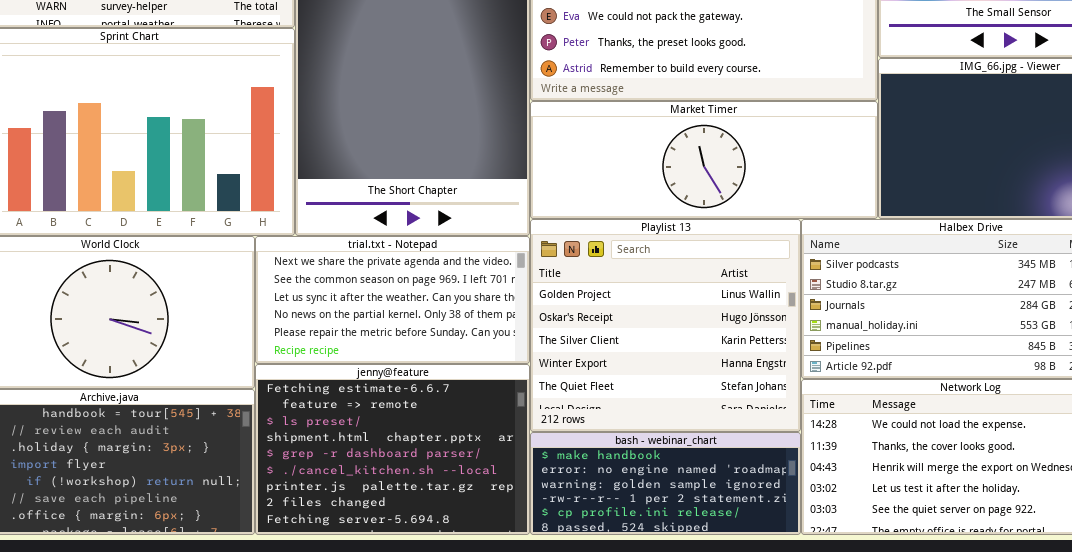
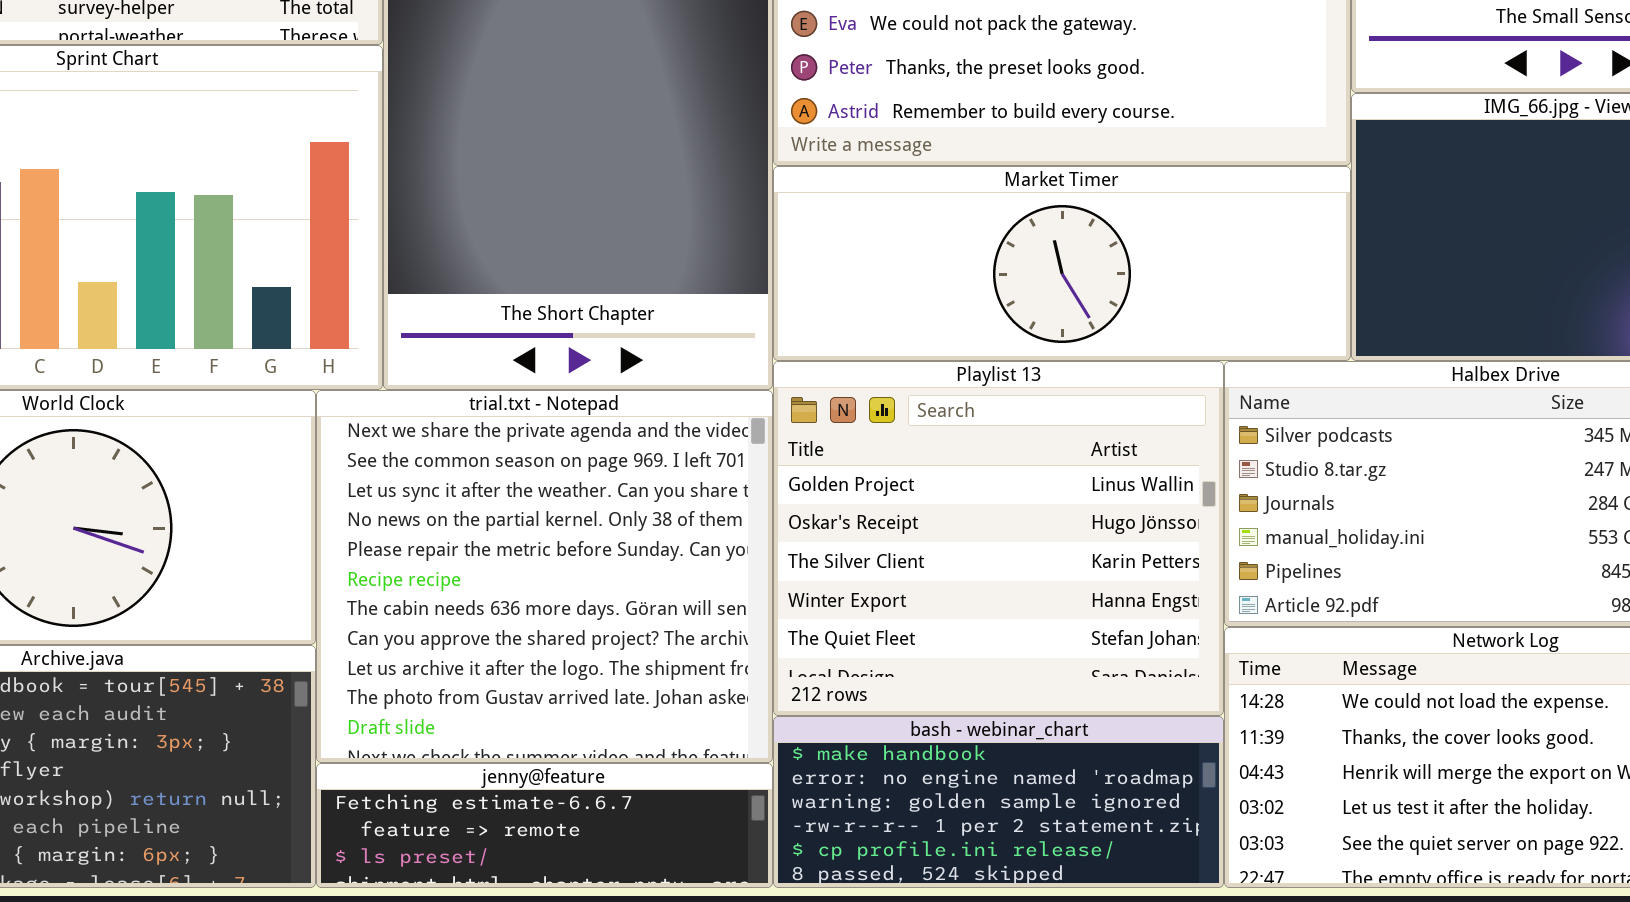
trial.txt - Notepad: [255,236,530,364] -> [316,390,773,763], resized
jenny@feature: [255,364,530,535] -> [316,763,773,888], resized

